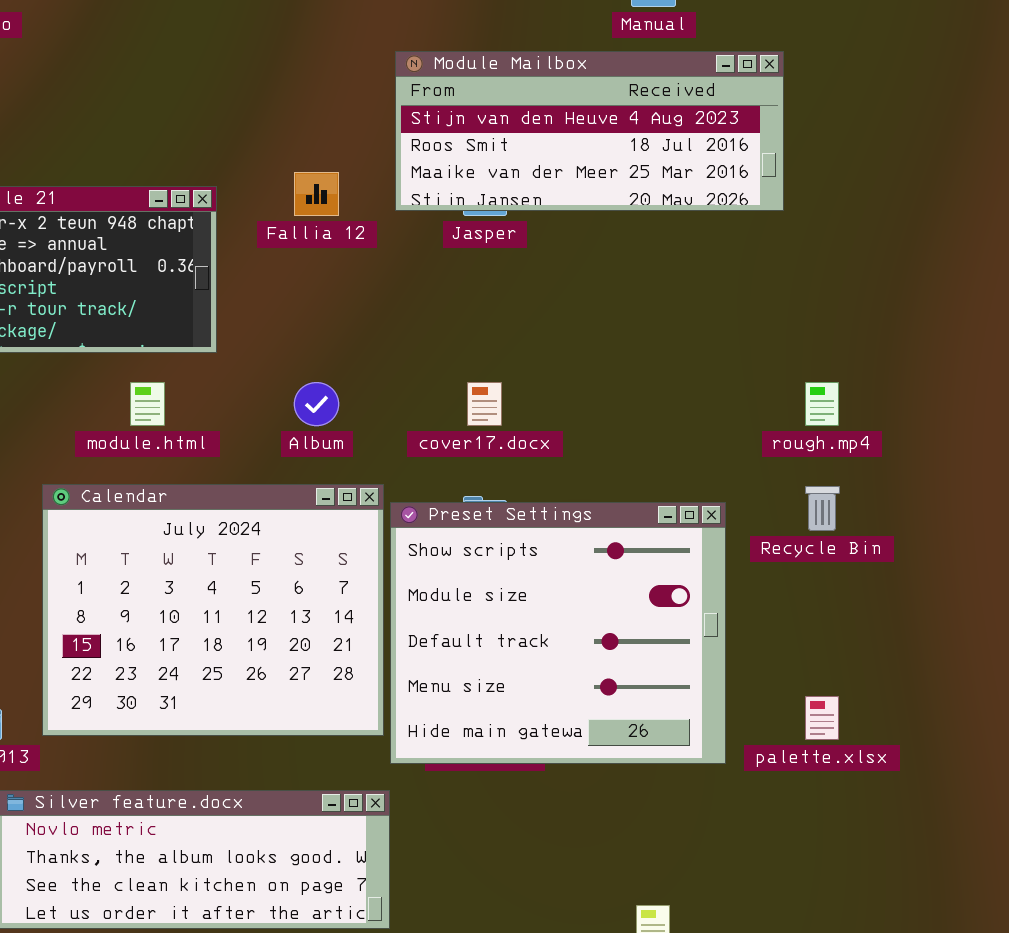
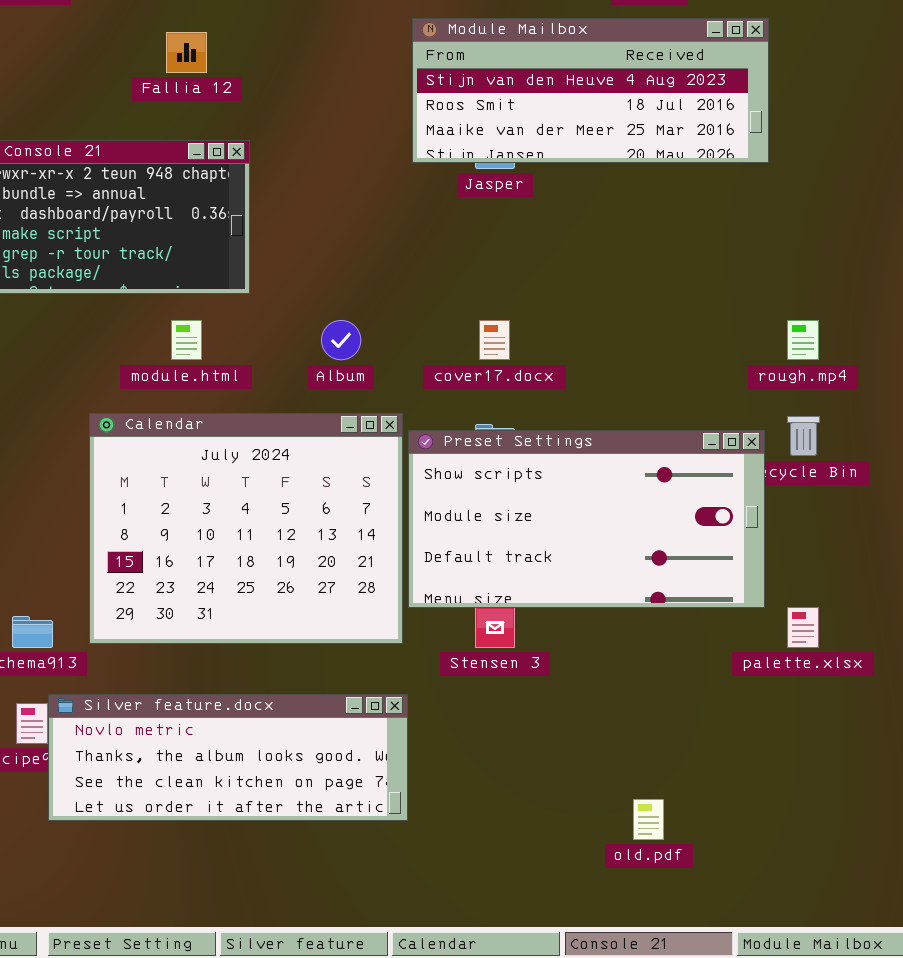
Fallia 12: [294,172,339,216] -> [166,32,207,73], moved
Preset Settings: [390,502,726,764] -> [408,430,765,608], resized

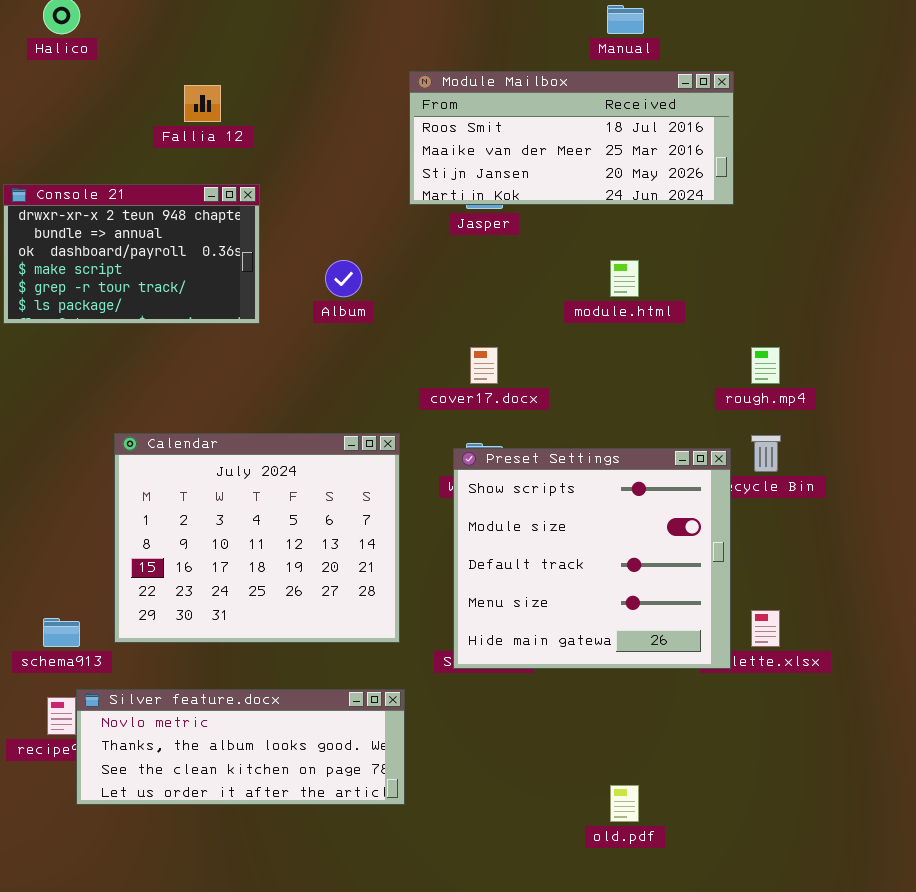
Module Mailbox: [412,18,769,163] -> [409,71,734,205], scrolled down 1 row
module.html: [171,320,202,360] -> [610,260,639,297], moved
Album: [321,320,361,360] -> [325,260,362,297], moved
Preset Settings: [408,430,765,608] -> [453,448,731,669], resized

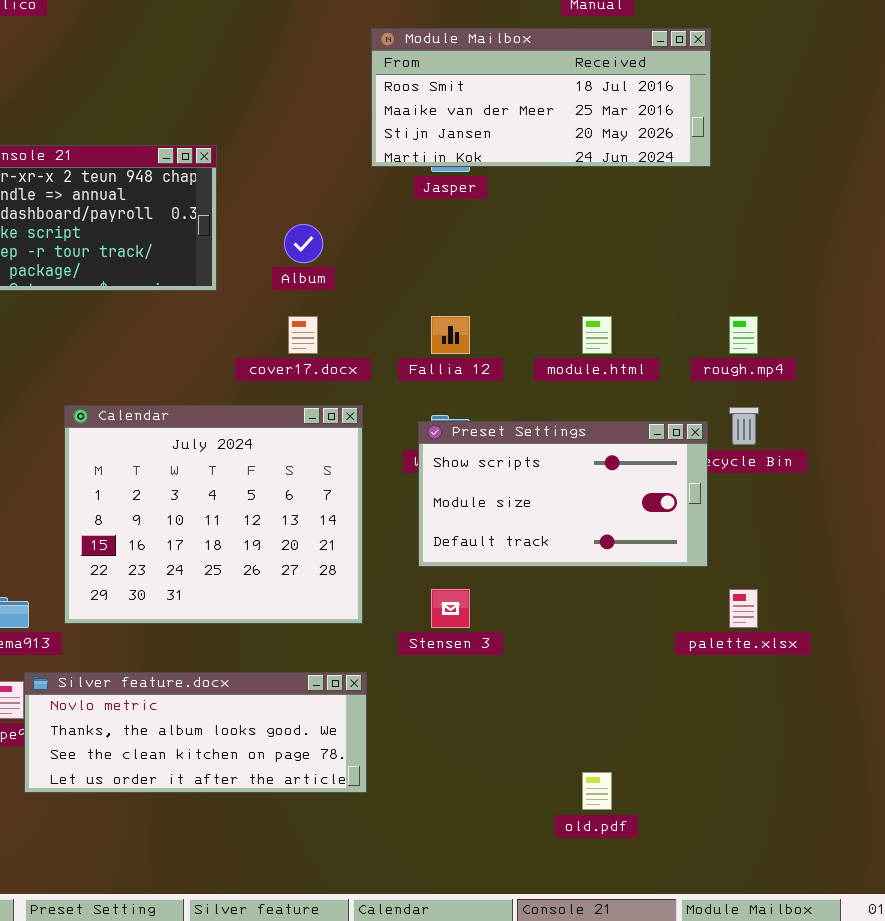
Fallia 12: [184,85,221,122] -> [431,316,470,354], moved
module.html: [610,260,639,297] -> [582,316,612,354], moved
cover17.docx: [470,347,498,384] -> [288,316,318,354], moved
Preset Settings: [453,448,731,669] -> [418,421,708,567], resized

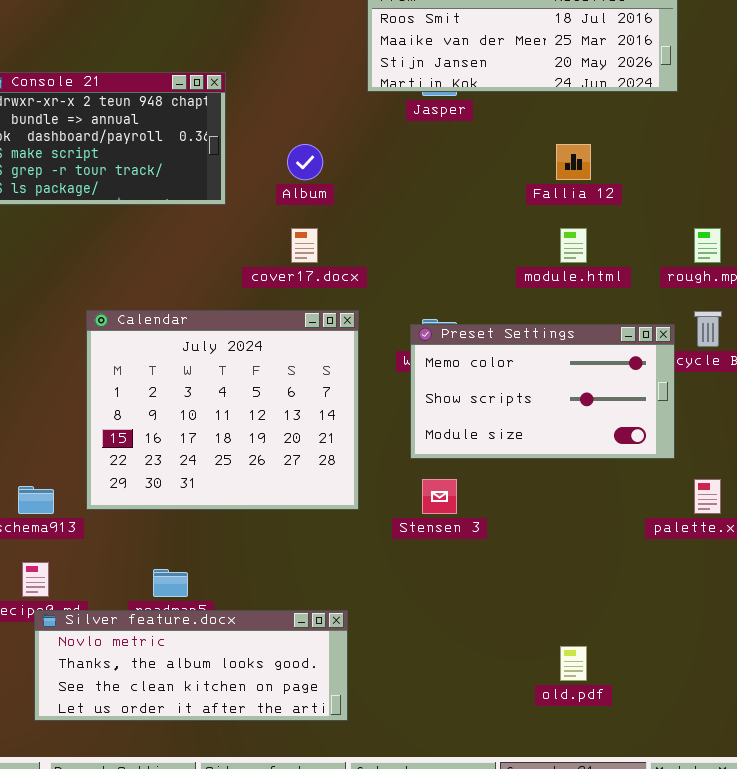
Fallia 12: [431,316,470,354] -> [556,144,591,180], moved
Preset Settings: [418,421,708,567] -> [410,324,675,459], scrolled up 1 row
Silver feature.docx: [24,672,367,793] -> [34,610,348,721], moved

